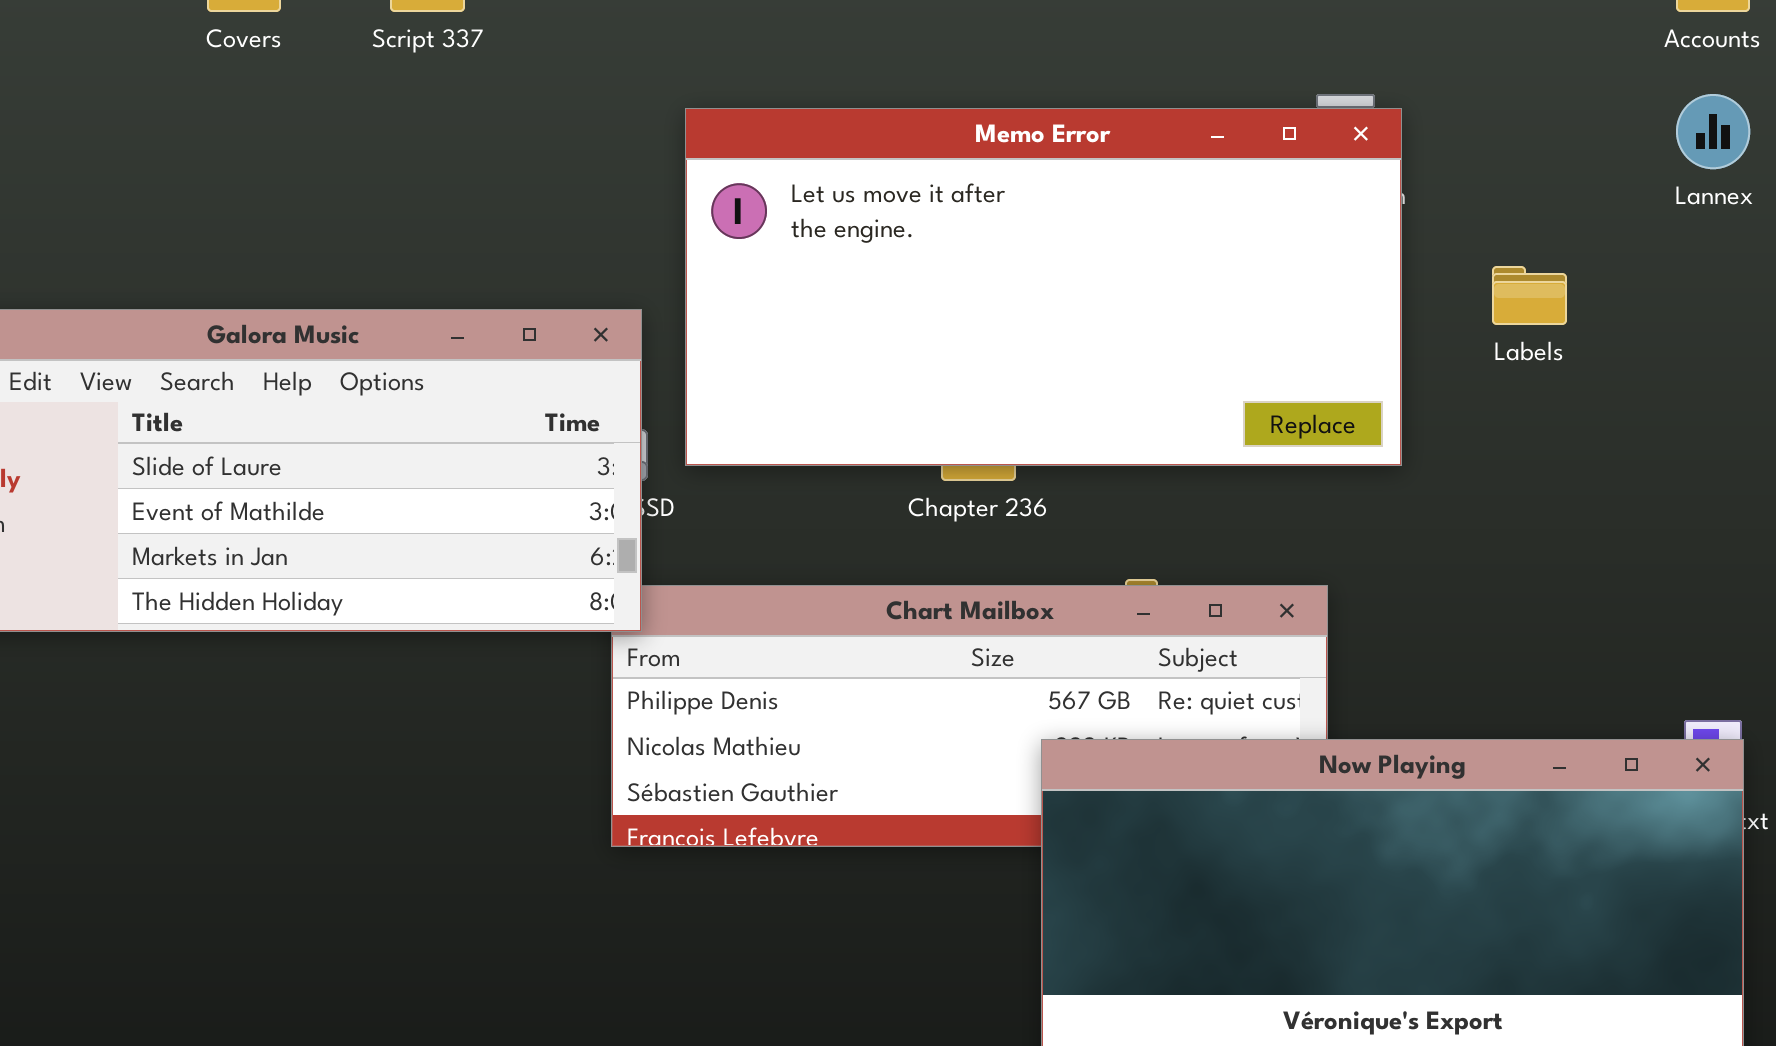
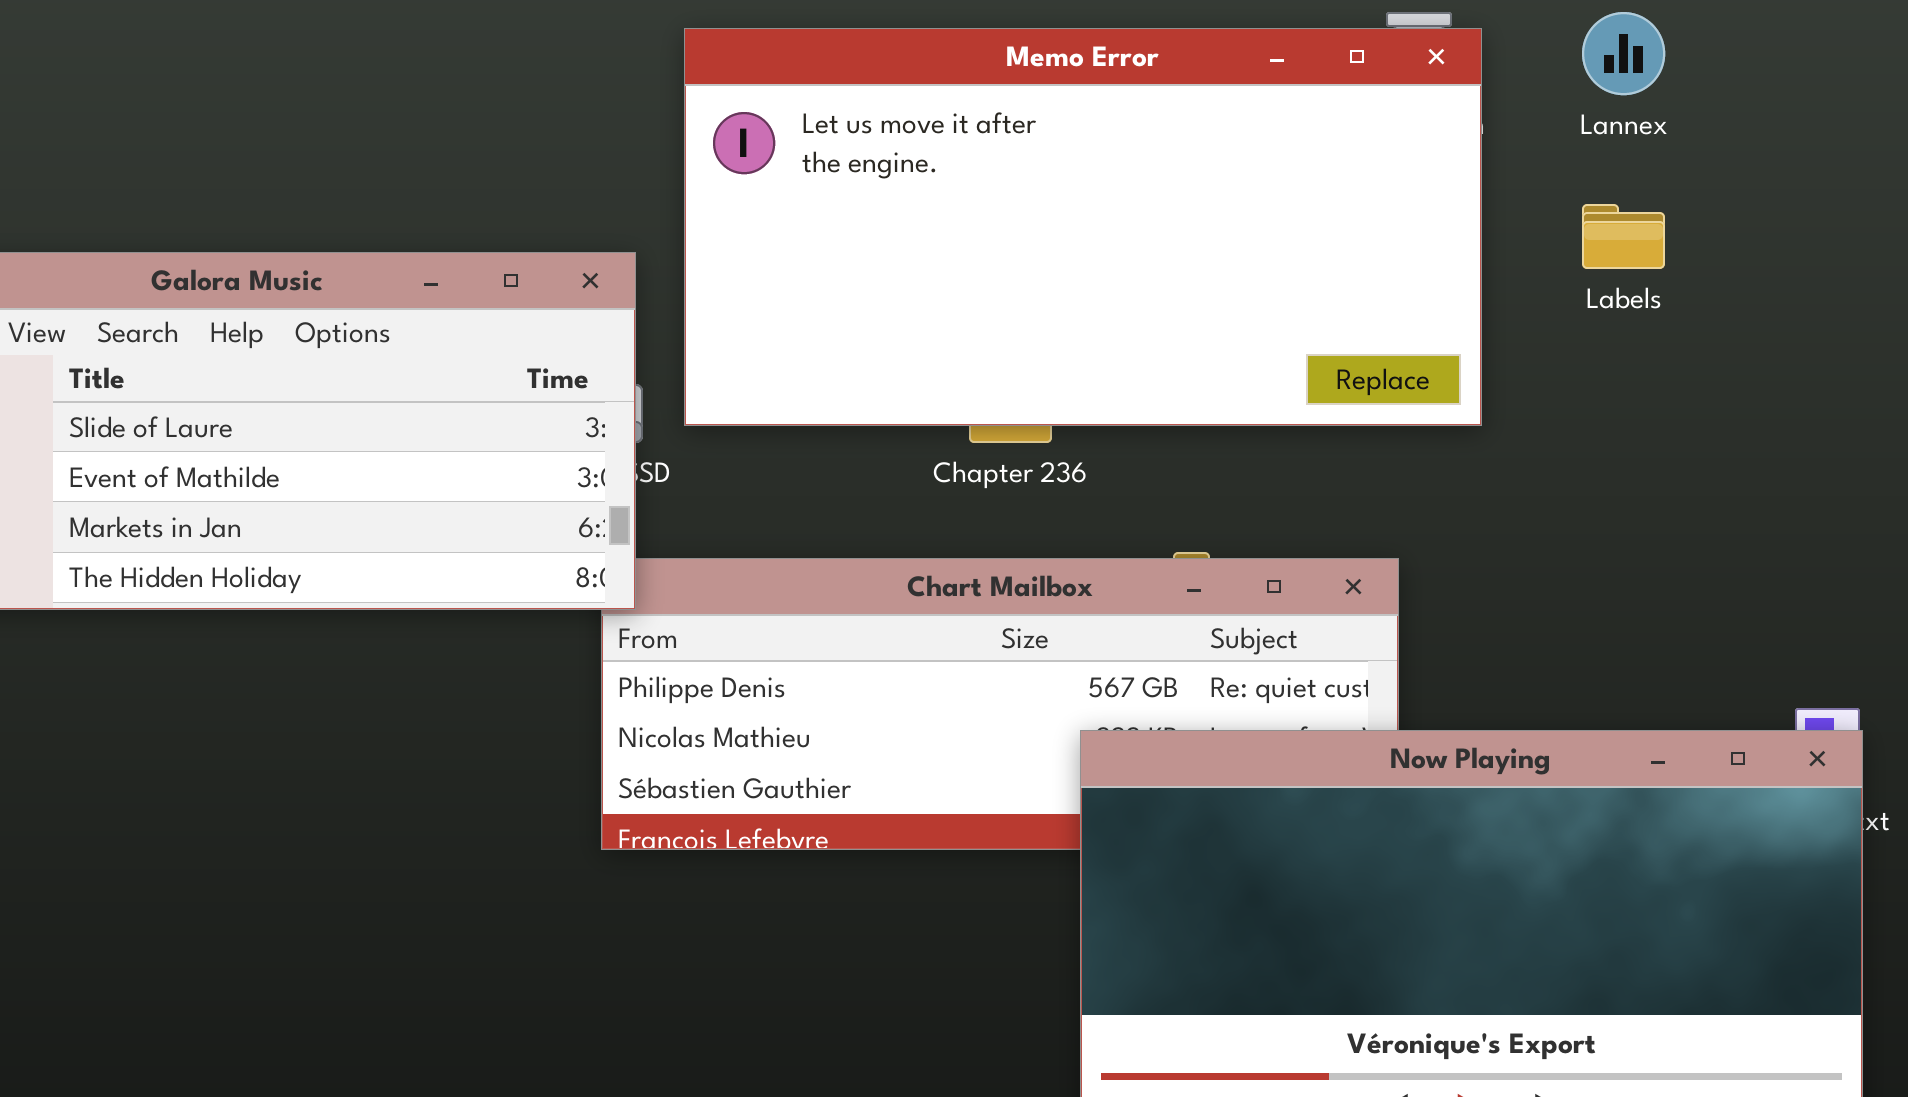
Lannex: [1676,94,1750,169] -> [1582,12,1665,95], moved

